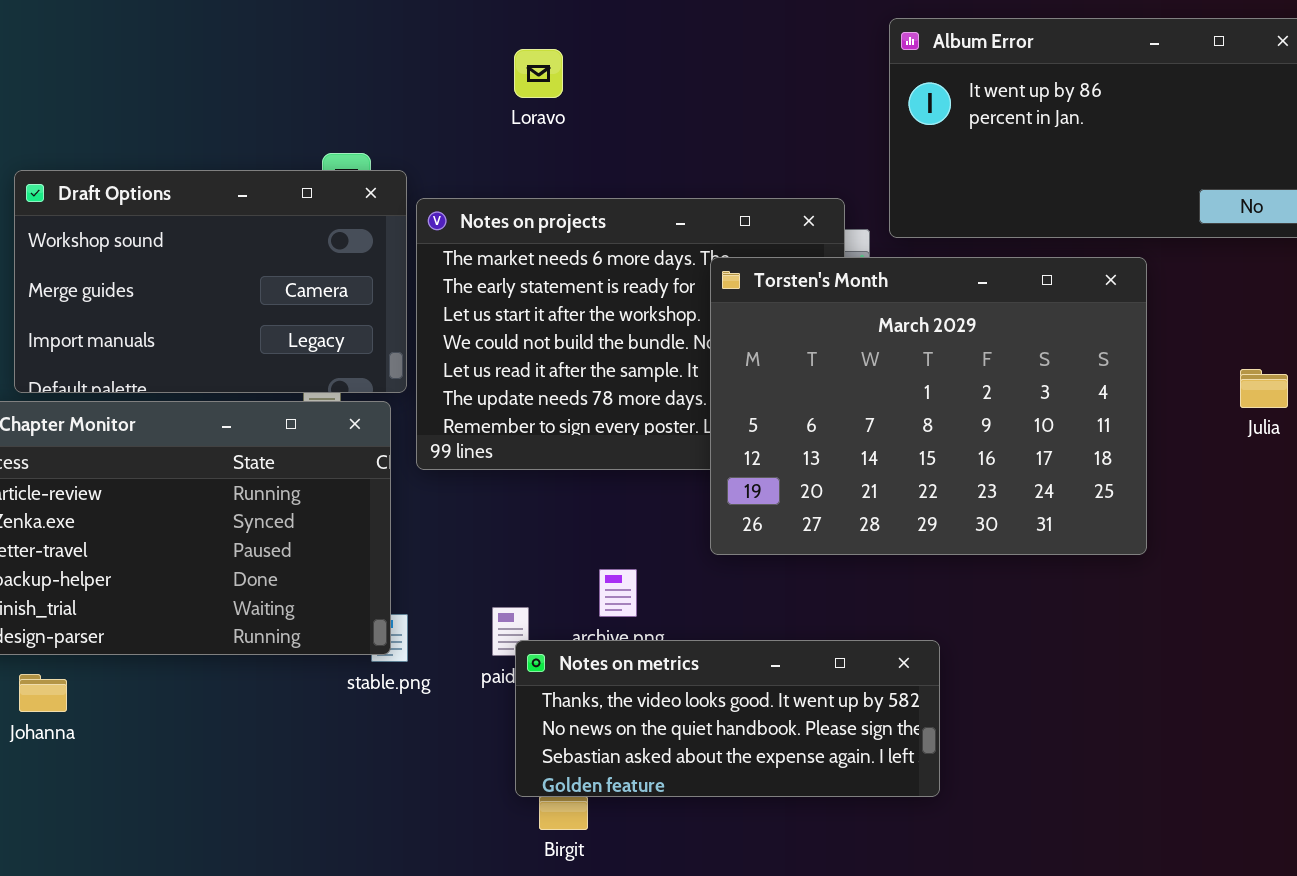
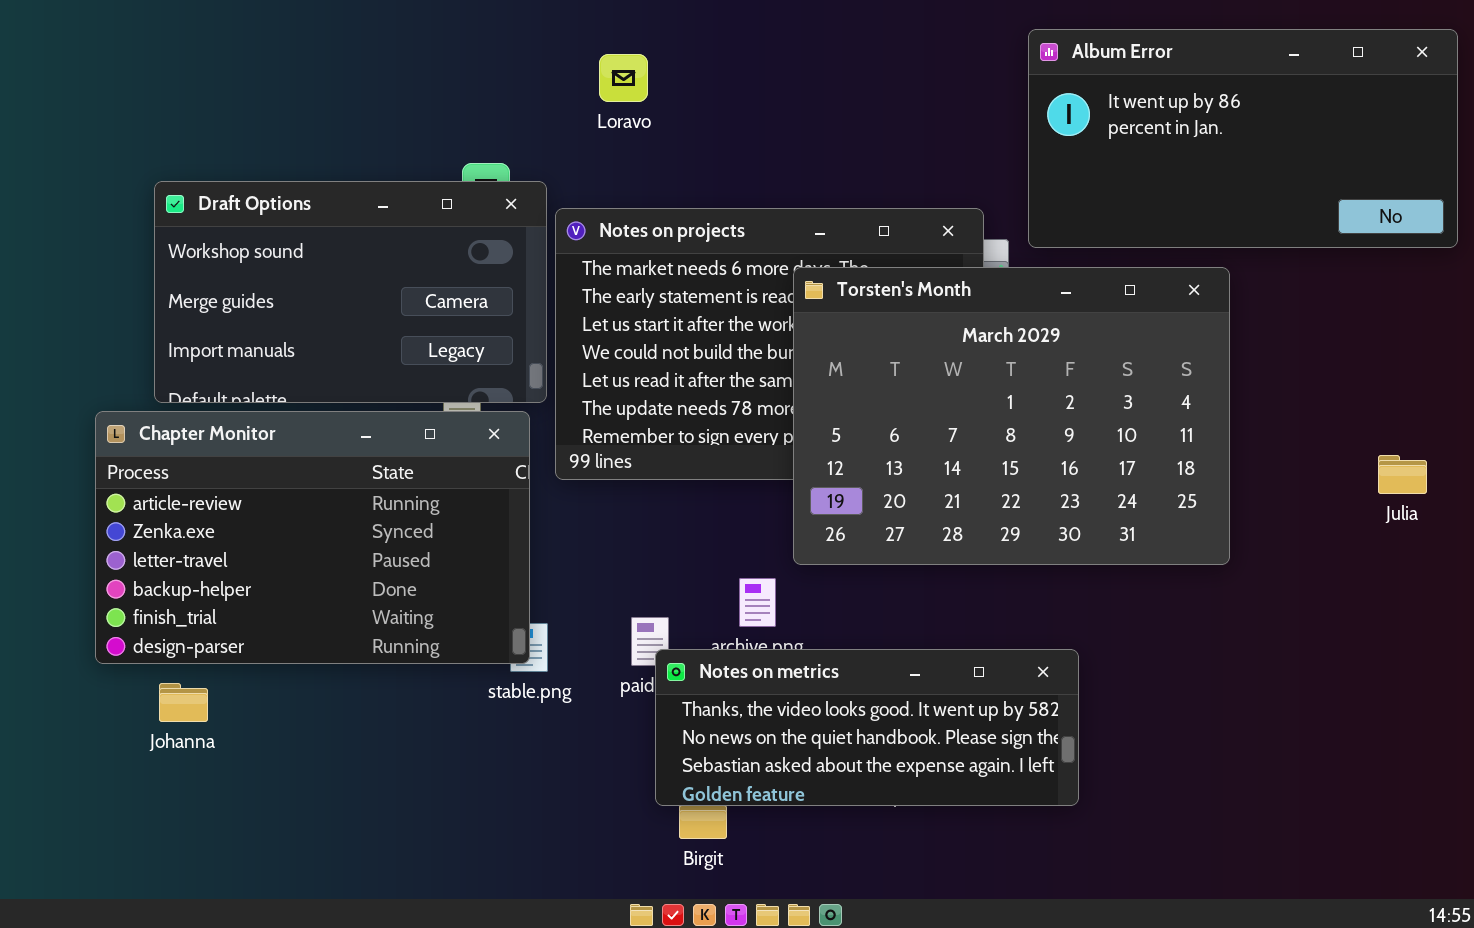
Loravo: [514,49,563,98] -> [599,54,648,102], moved
Torsten's Month: [710,257,1147,555] -> [793,267,1230,565], moved
Julia: [1240,369,1288,408] -> [1378,455,1427,494], moved

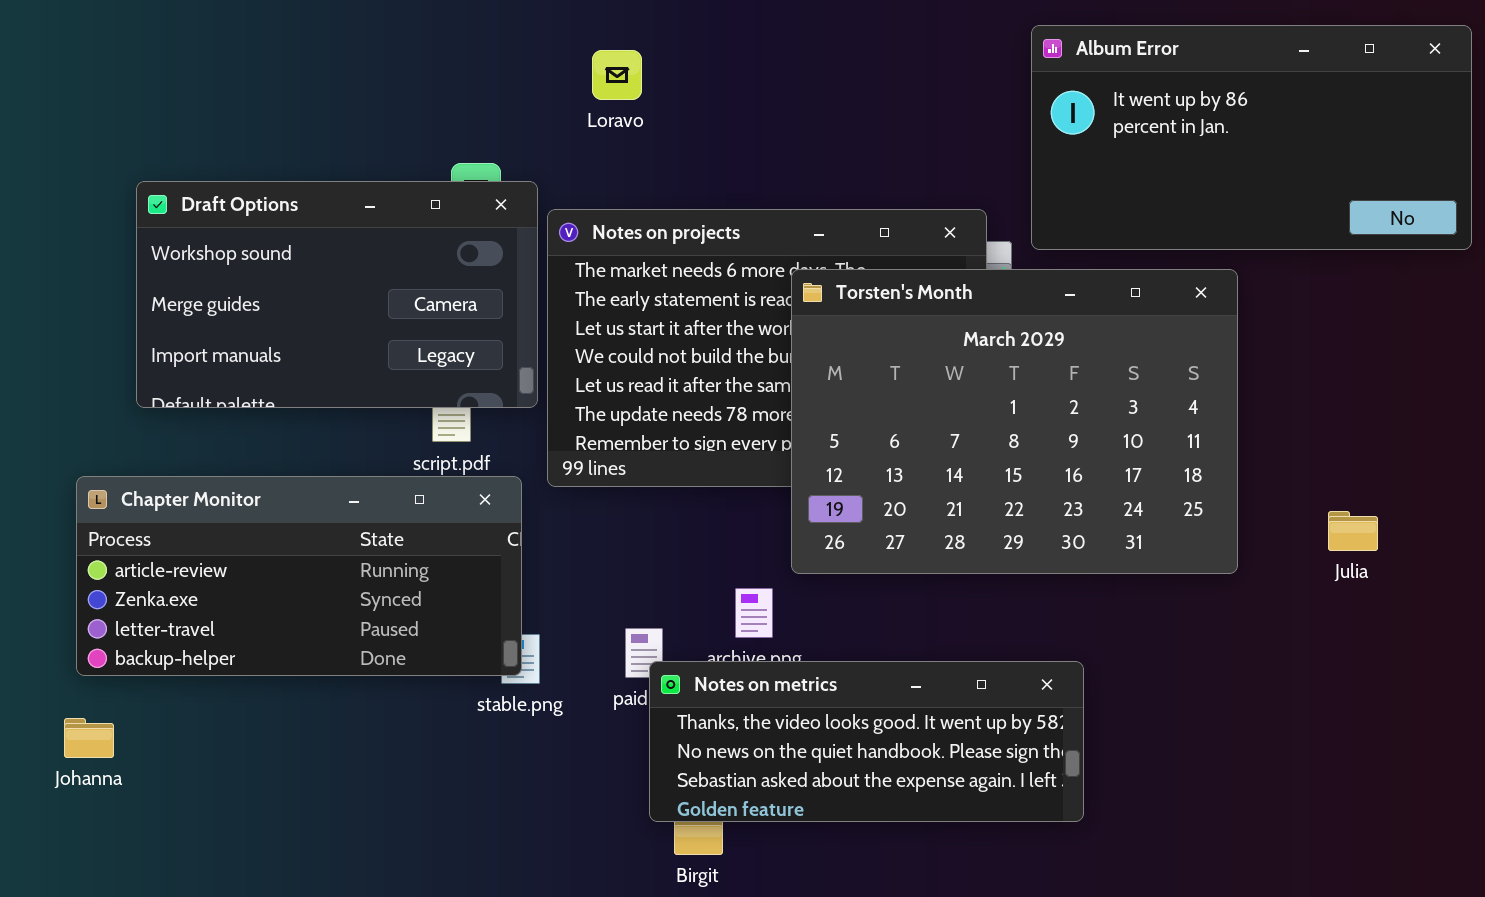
Chapter Monitor: [95,411,530,664] -> [76,476,522,676], resized
Julia: [1378,455,1427,494] -> [1328,511,1378,551], moved
Johanna: [159,683,208,722] -> [64,718,114,758], moved

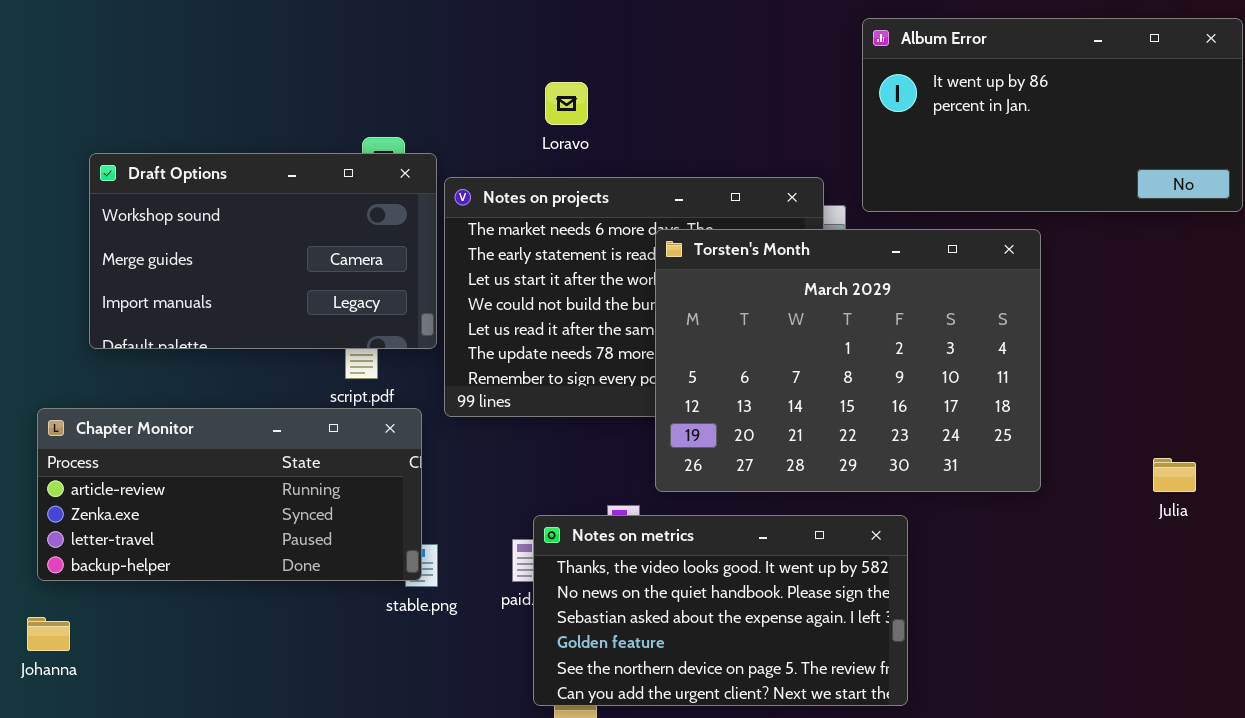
Loravo: [592,50,642,100] -> [545,82,588,125], moved
Julia: [1328,511,1378,551] -> [1153,458,1196,492], moved
Notes on metrics: [649,661,1084,822] -> [533,515,908,706], resized

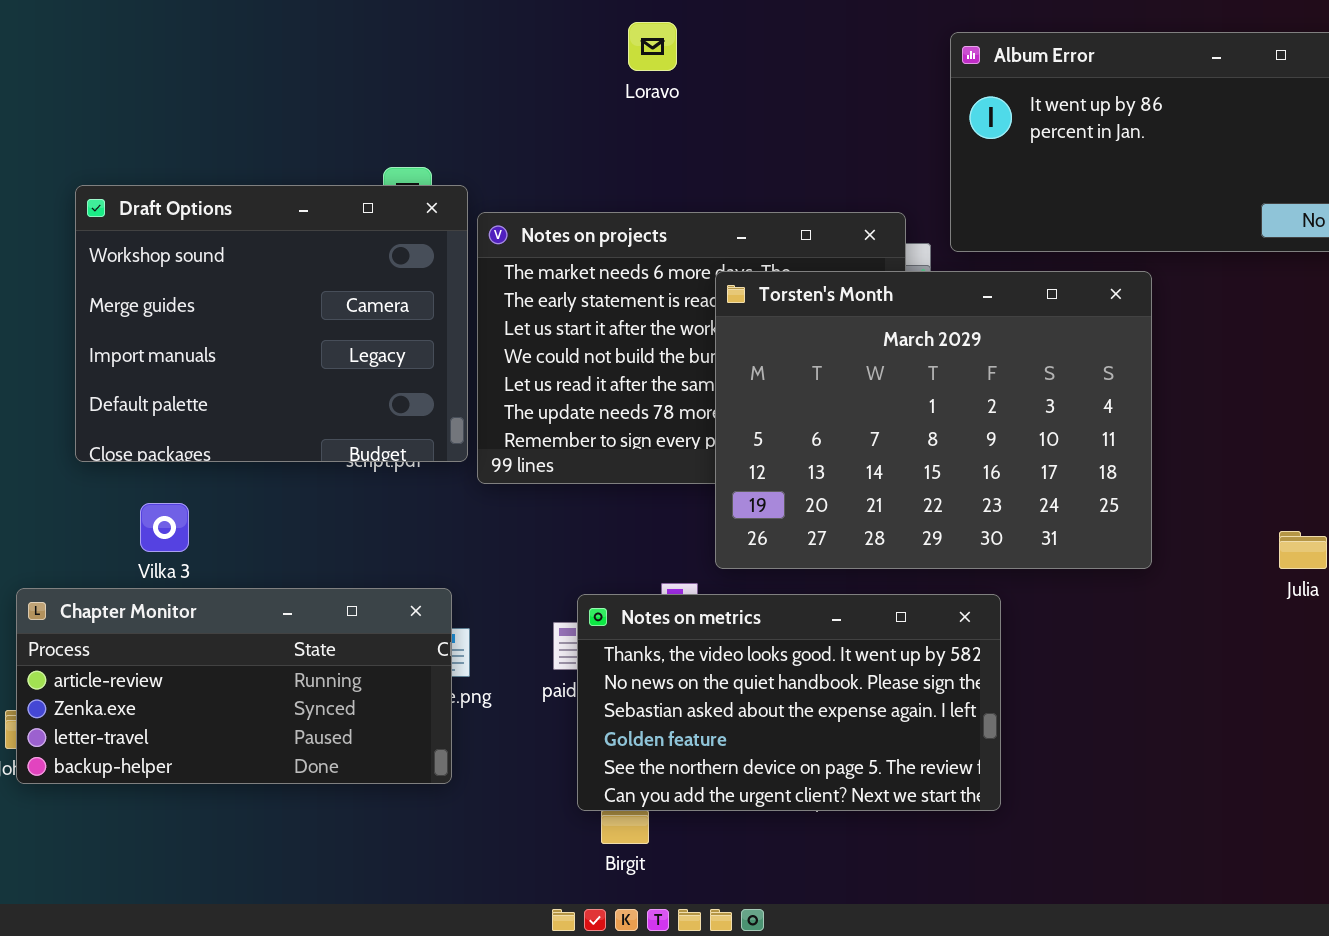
Loravo: [545,82,588,125] -> [628,22,677,71], moved
Draft Options: [89,153,437,349] -> [75,185,468,462], resized
Chapter Monitor: [37,408,422,581] -> [16,588,452,784], moved

